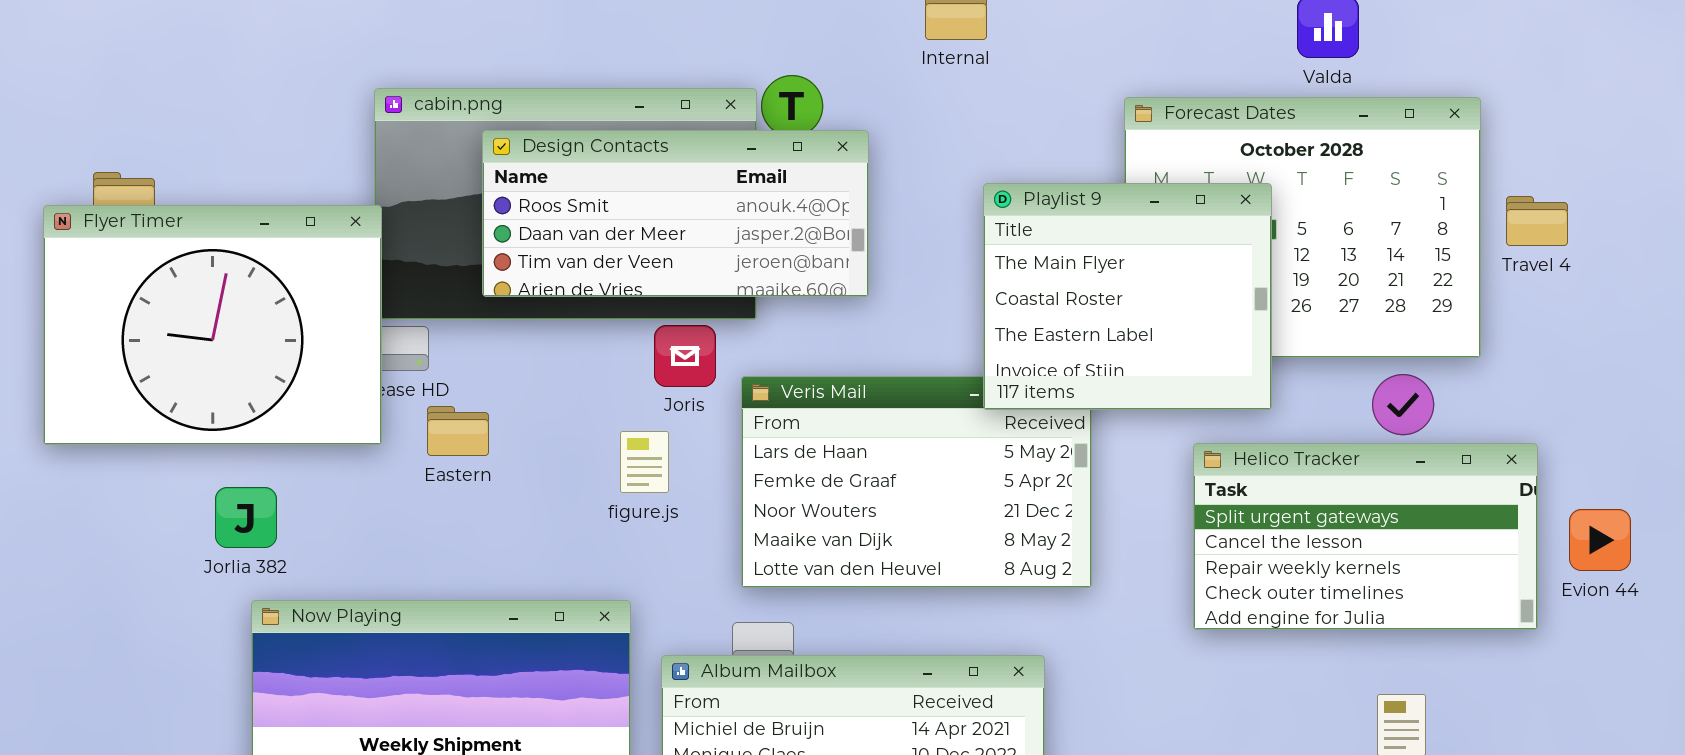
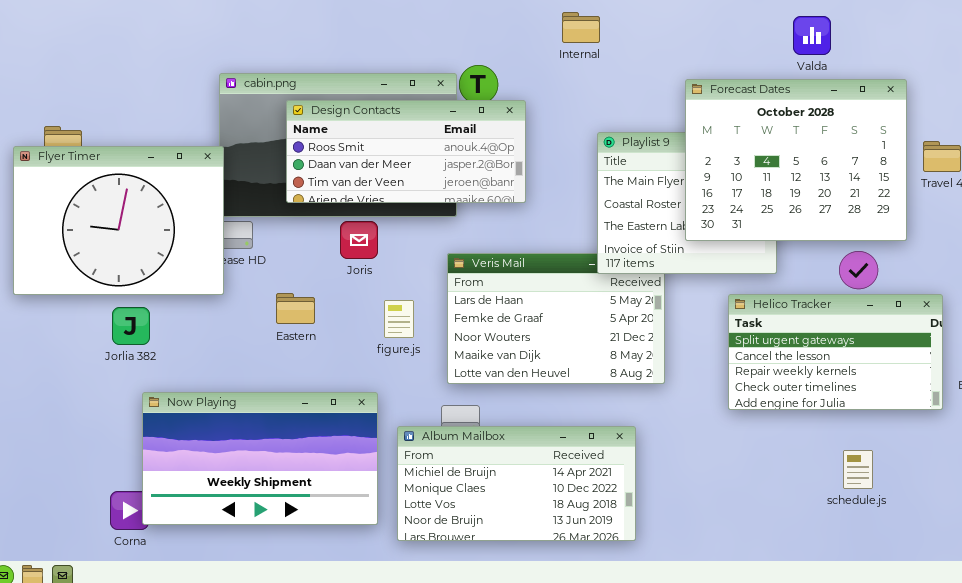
Forecast Dates: [1124,97,1481,358] -> [685,79,907,241], raised
Joris: [654,325,716,387] -> [340,221,378,259], moved
Eastern: [427,406,489,456] -> [276,293,315,324], moved
figure.js: [620,431,669,493] -> [384,300,414,338], moved
Jorlia 382: [215,487,277,548] -> [112,307,150,345], moved

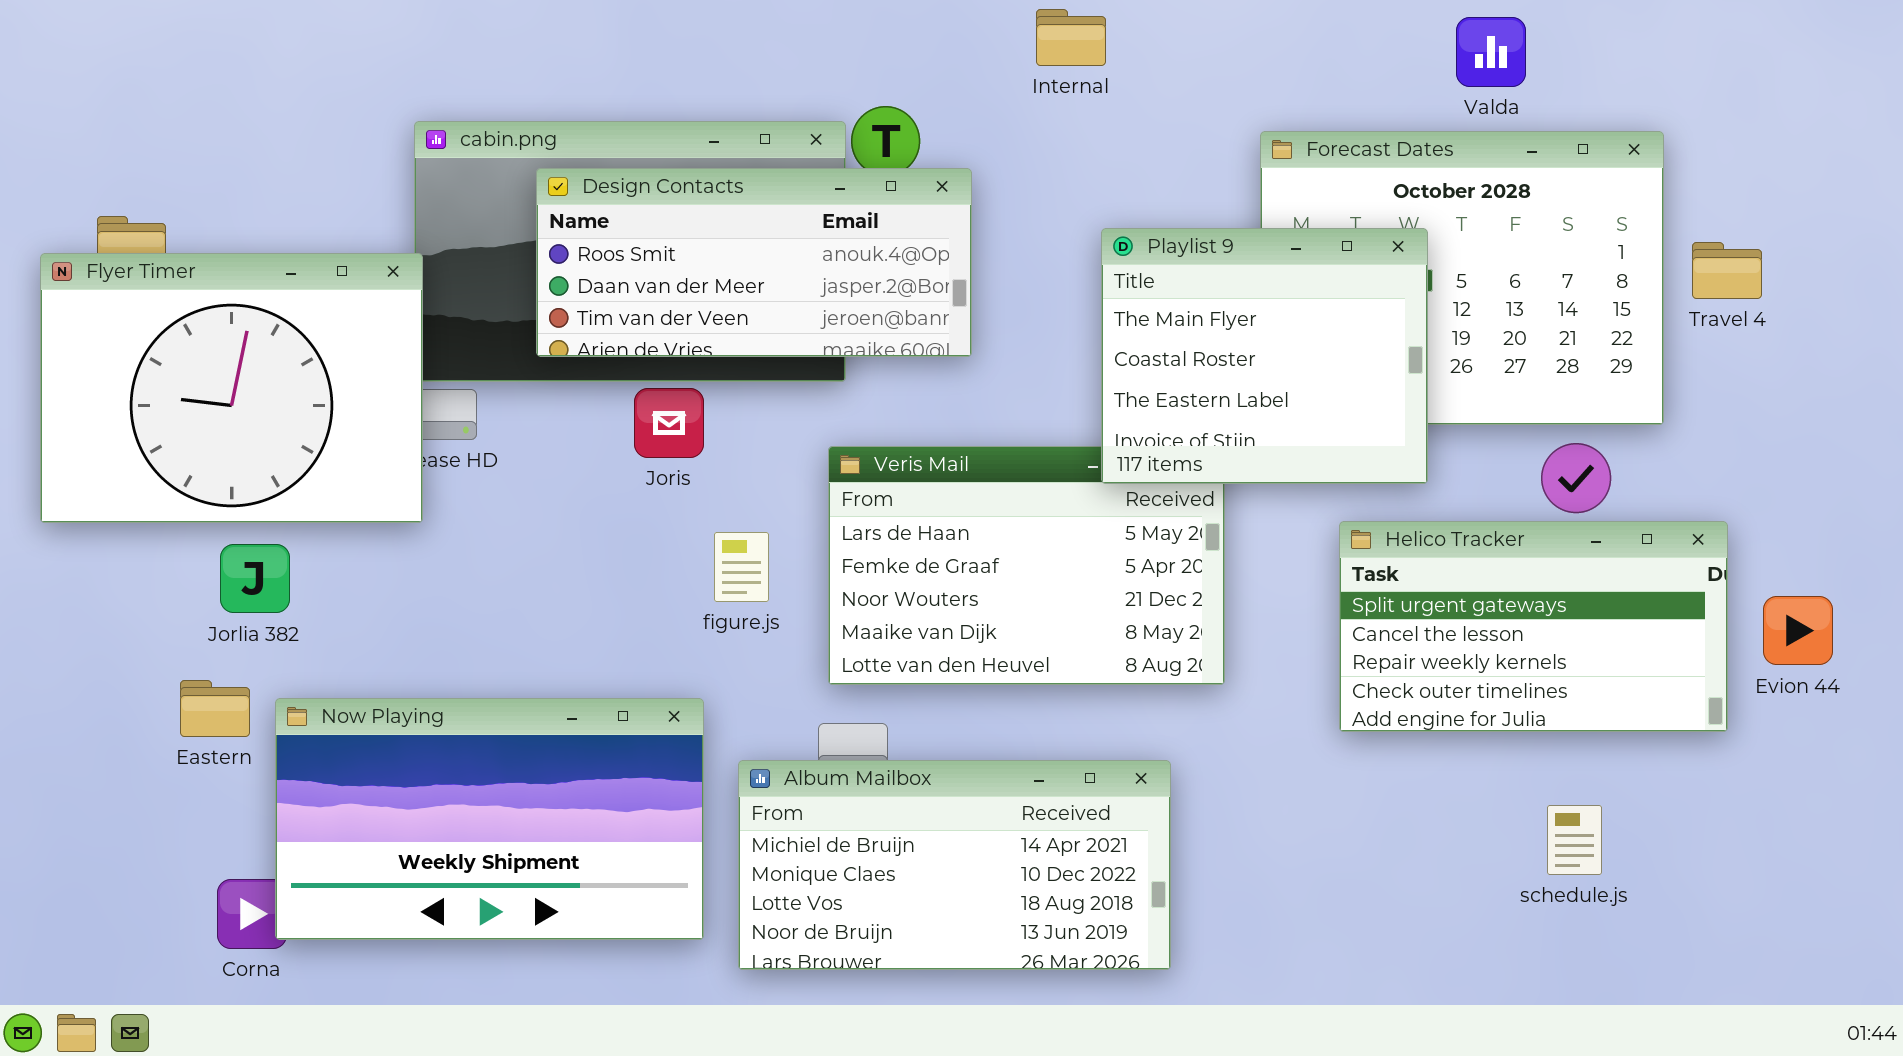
Playlist 9: [597,132,777,274] -> [1101,228,1428,484], raised
Eastern: [276,293,315,324] -> [180,680,250,737], moved

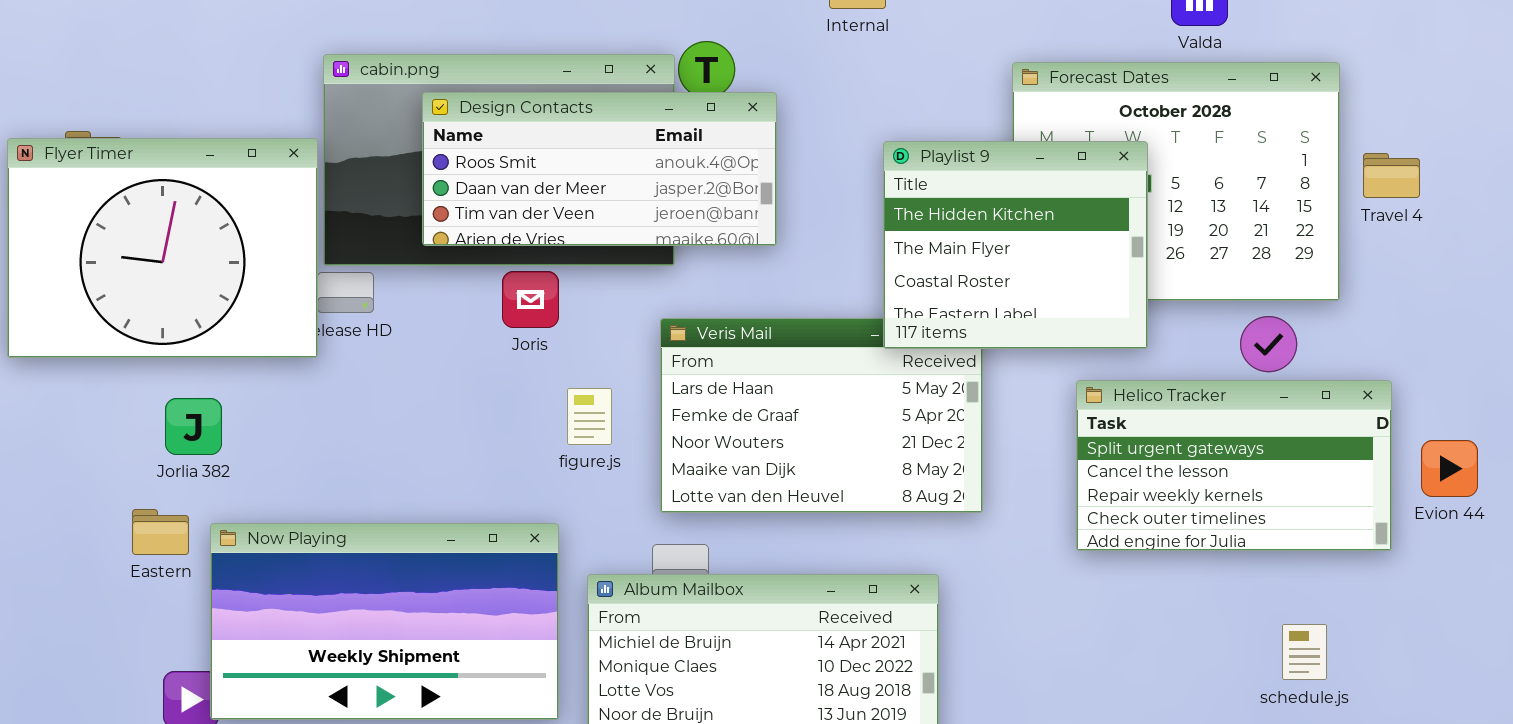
Playlist 9: [1101,228,1428,484] -> [883,141,1148,349], scrolled up 1 row
Flyer Timer: [40,253,423,523] -> [7,138,318,358], moved
schedule.js: [1547,805,1602,875] -> [1282,624,1327,680], moved

